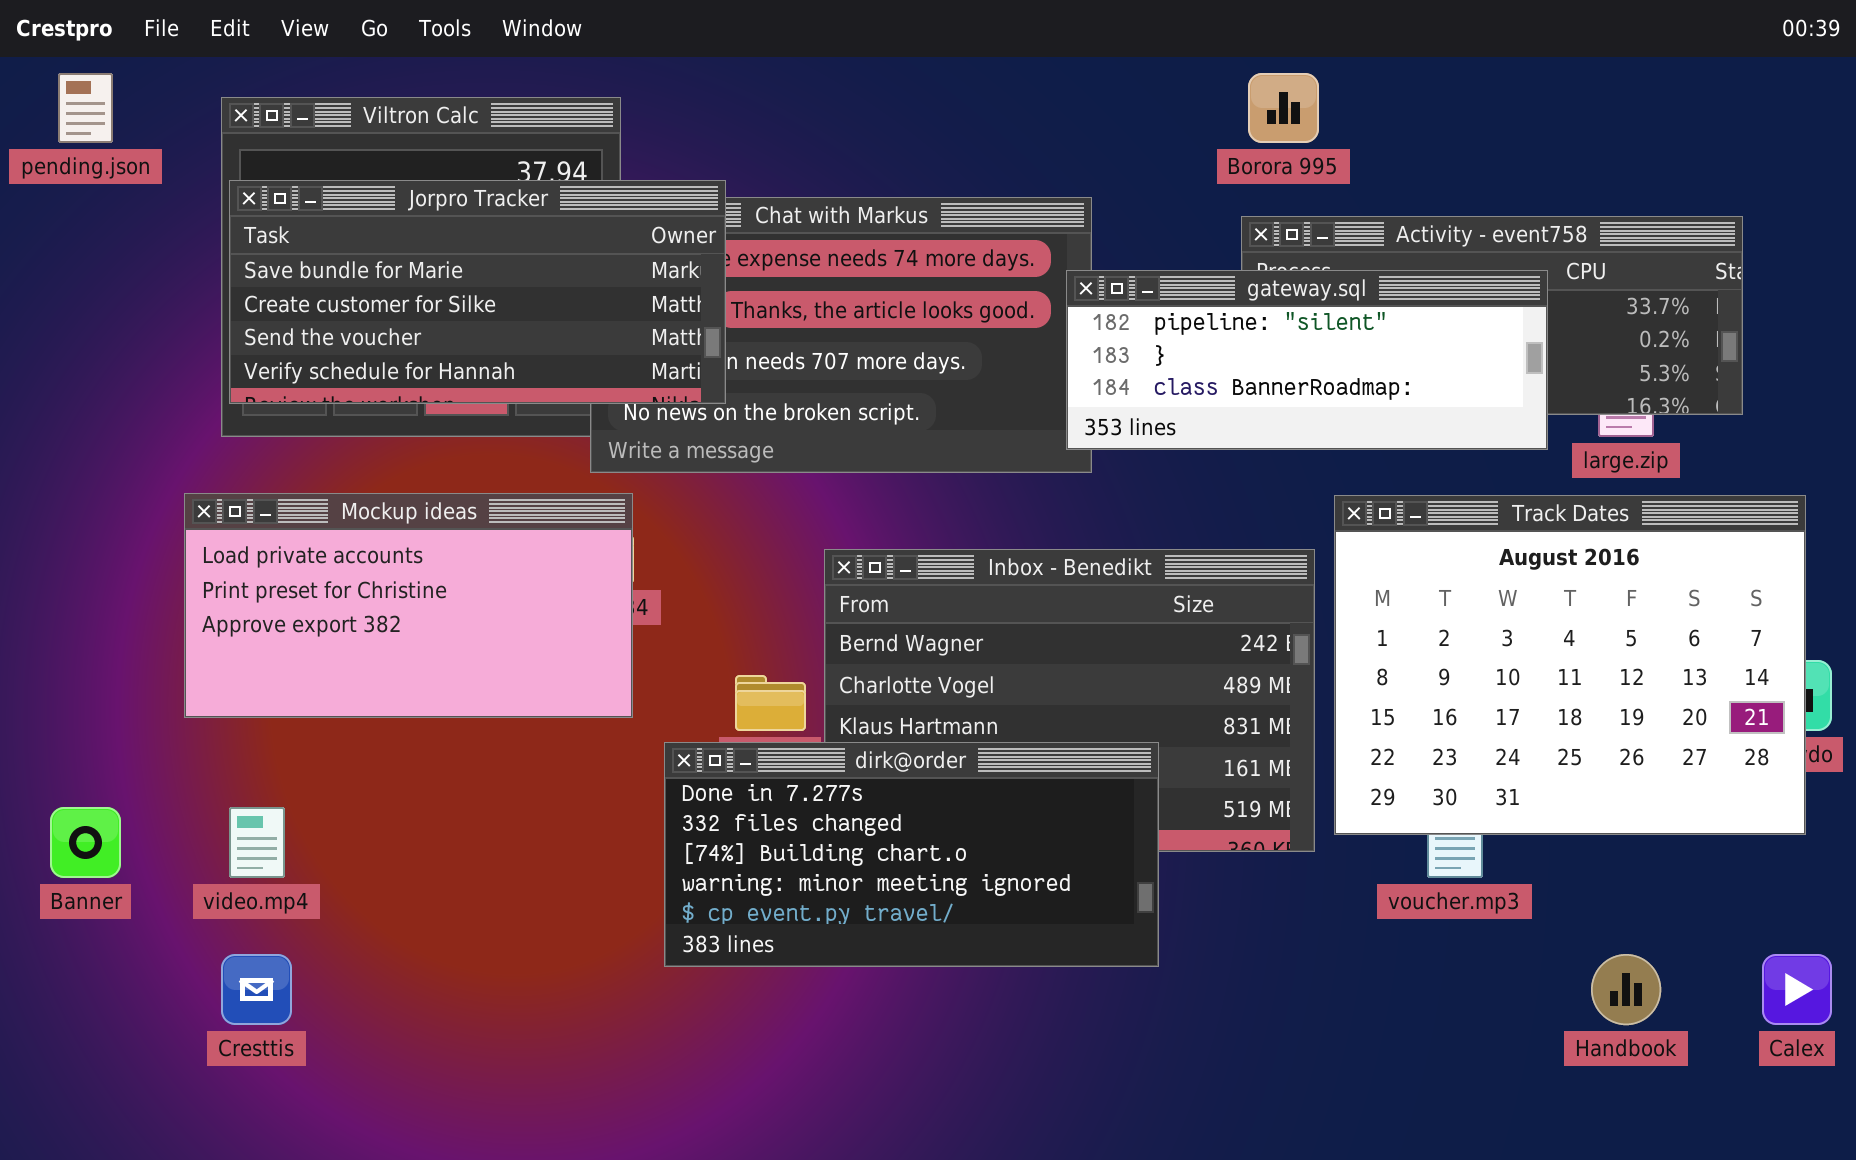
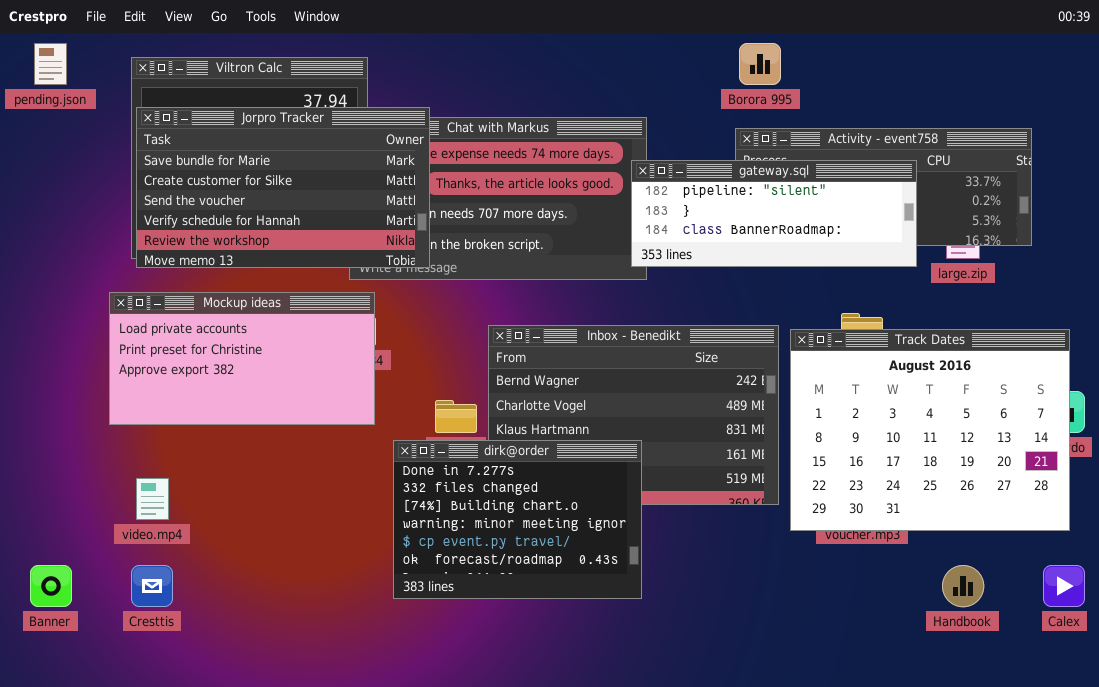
Jorpro Tracker: [229,180,726,404] -> [136,107,430,268], resized
Track Dates: [1334,495,1806,835] -> [790,329,1070,531], moved
dirk@order: [664,742,1159,967] -> [393,440,642,599], resized
Banner: [50,807,121,878] -> [30,565,72,607], moved

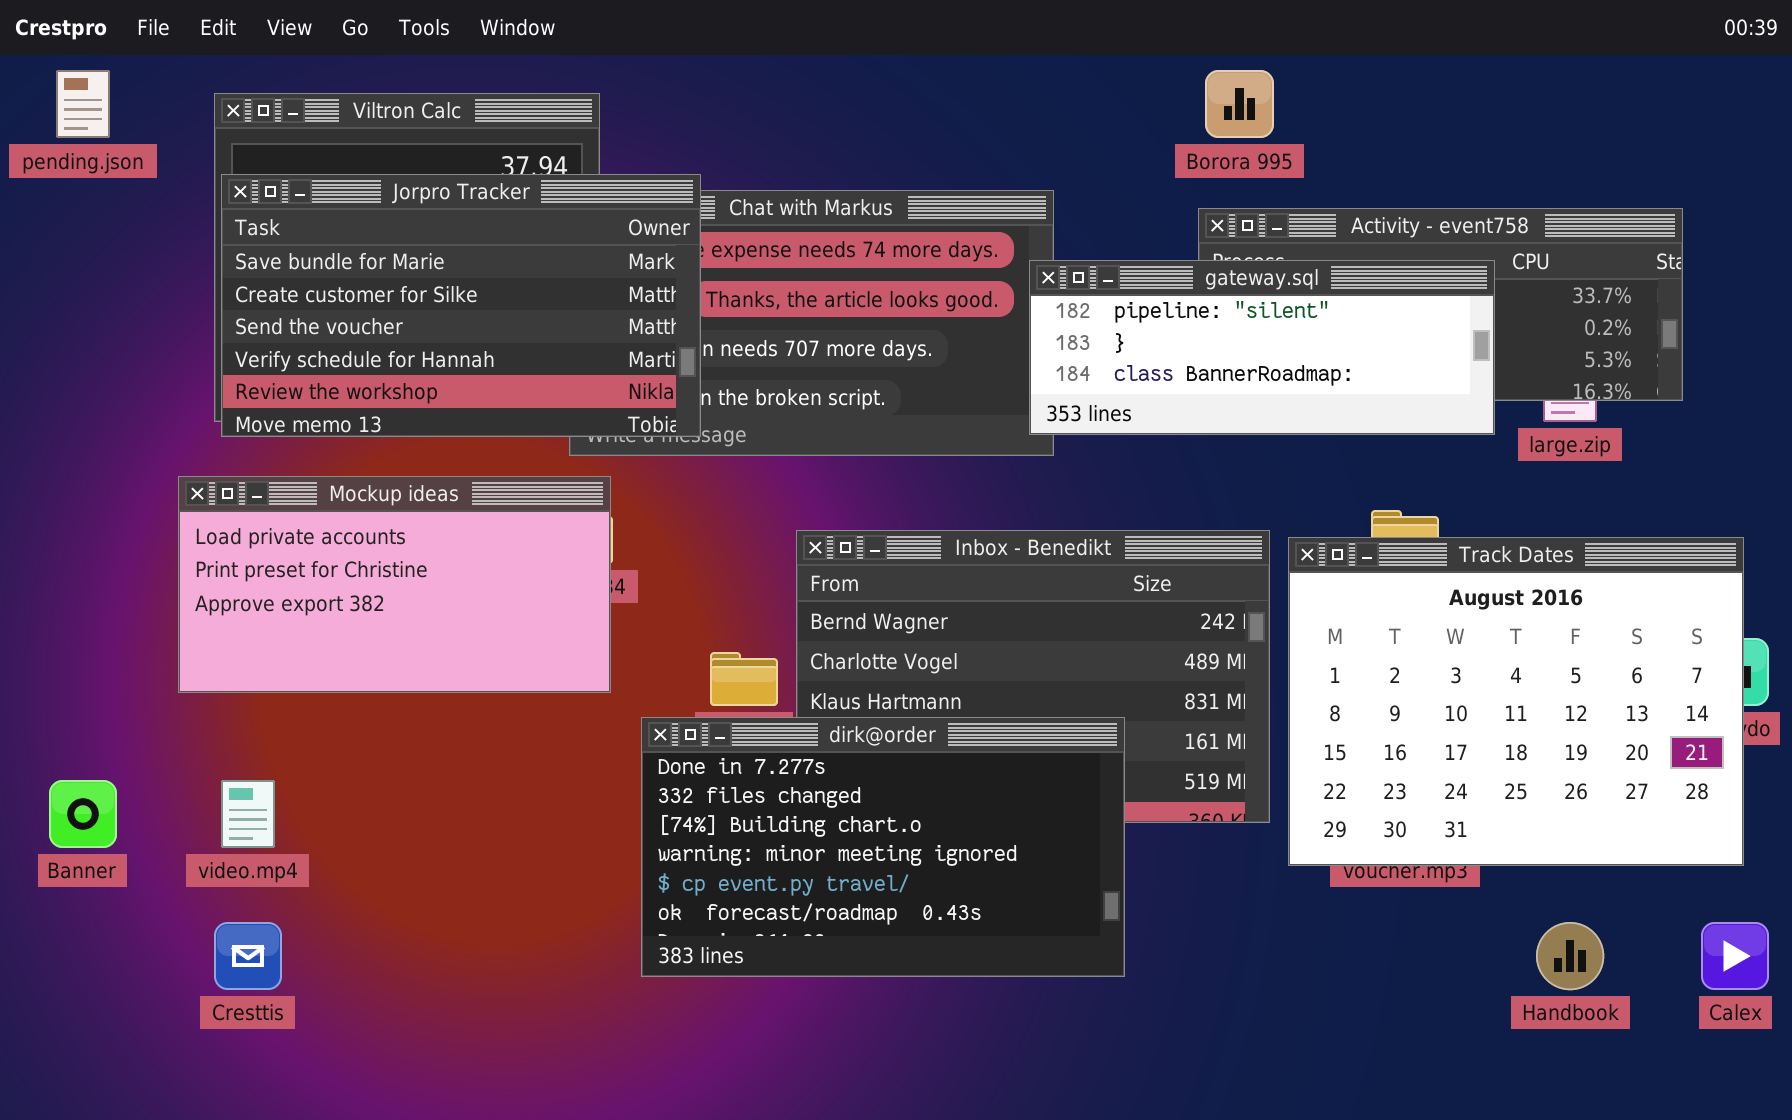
dirk@order: [393,440,642,599] -> [641,717,1125,977], resized
Banner: [30,565,72,607] -> [49,780,117,848], moved

